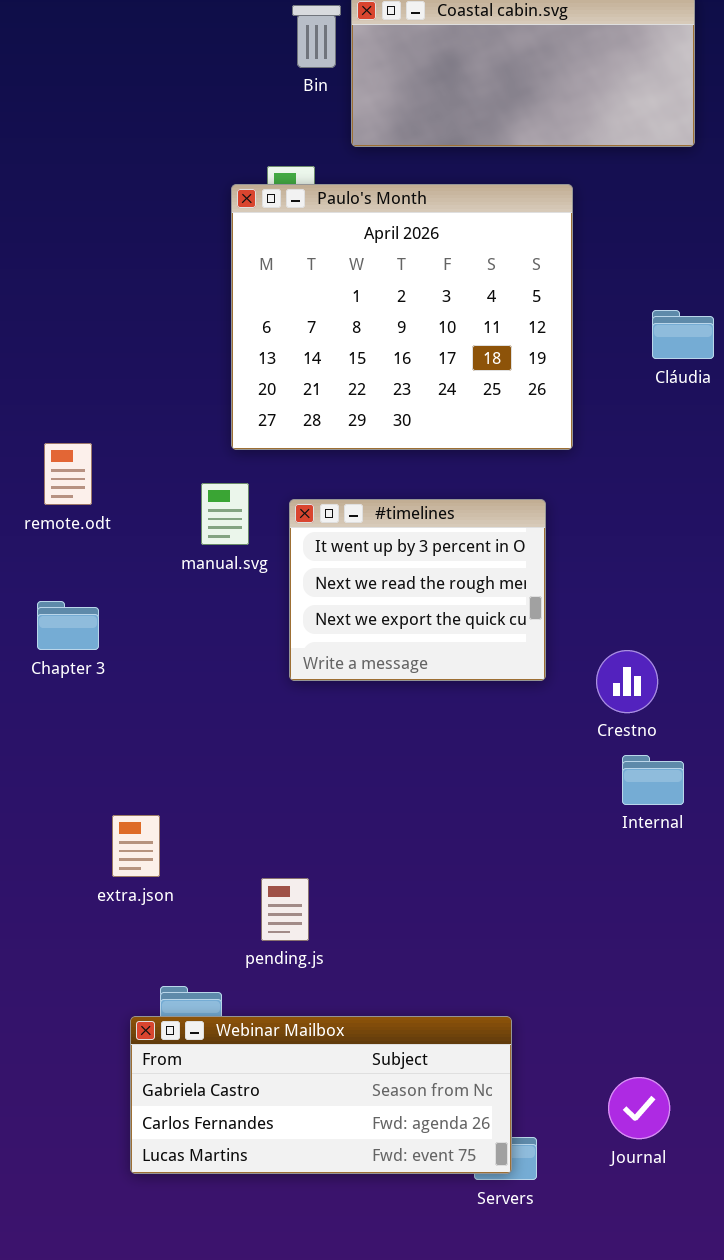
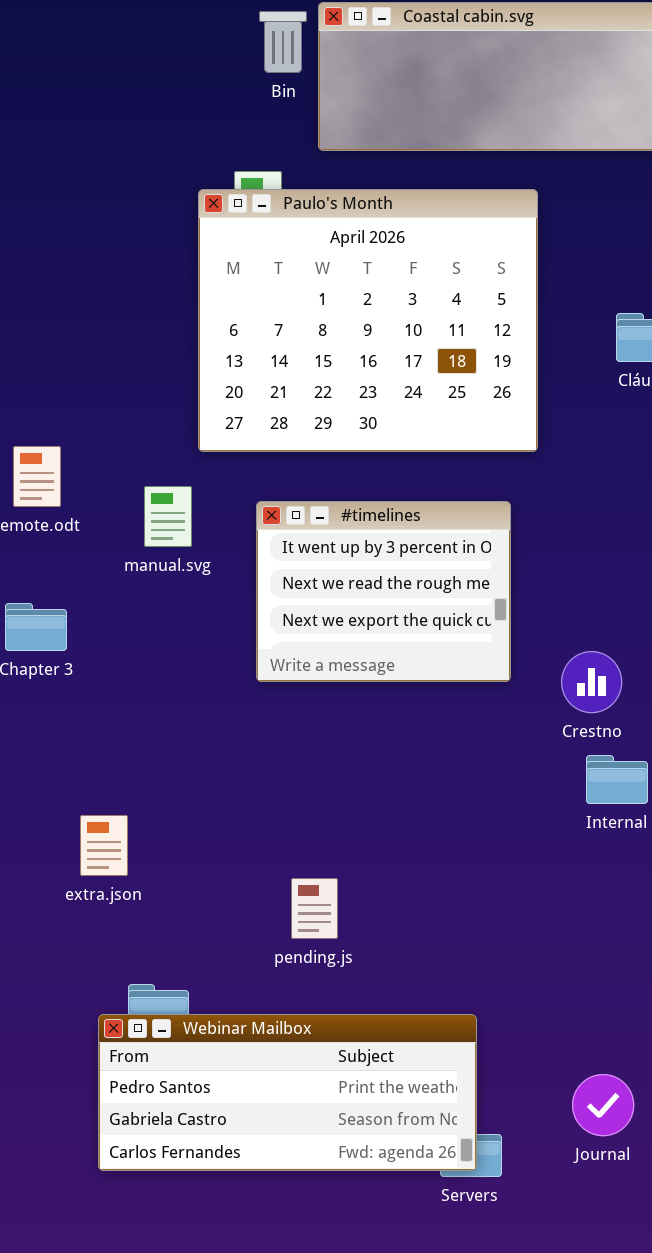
manual.svg: [201,483,249,545] -> [144,486,192,547], moved
pending.js: [261,878,309,941] -> [291,878,338,939], moved
Webinar Mailbox: [130,1016,512,1174] -> [98,1014,477,1171], scrolled up 1 row

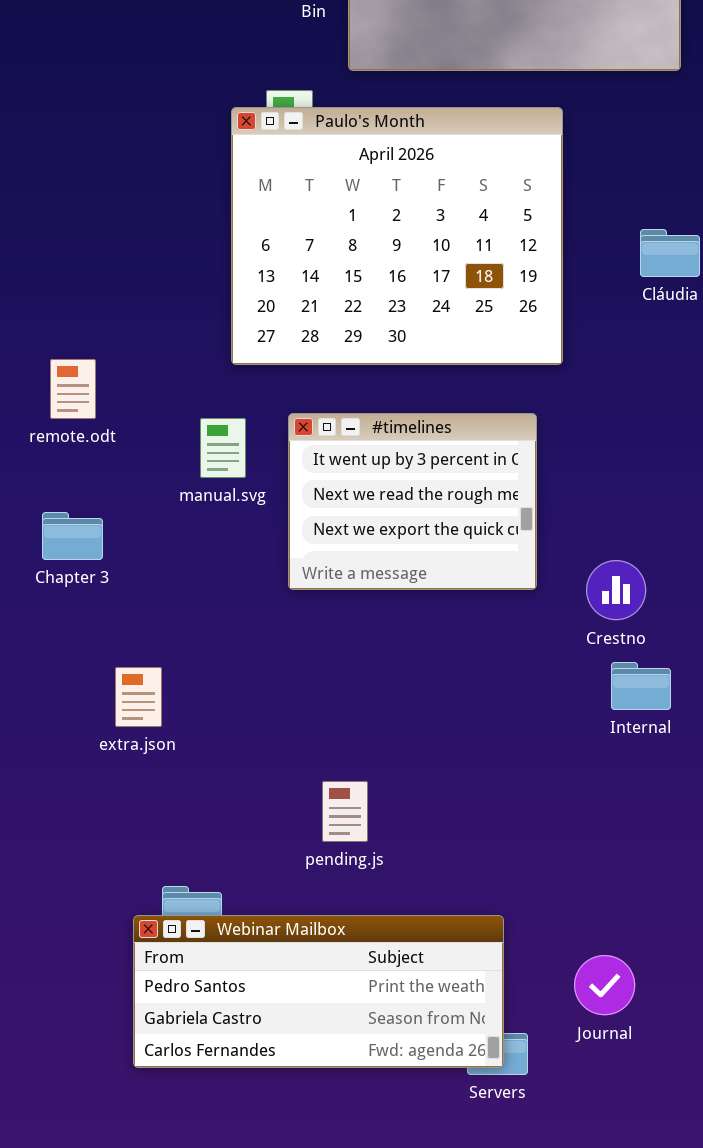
manual.svg: [144,486,192,547] -> [200,418,246,478], moved
extra.json: [80,815,128,876] -> [115,667,162,727], moved
Journal: [572,1074,634,1136] -> [574,955,635,1015], moved

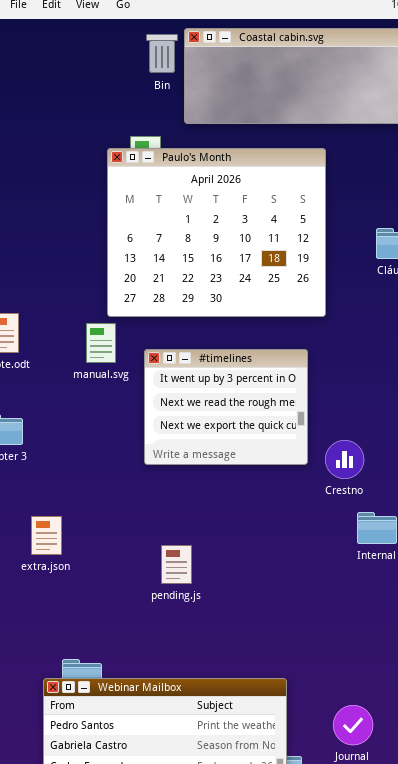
manual.svg: [200,418,246,478] -> [86,323,116,363], moved
Crestno: [586,560,646,620] -> [325,440,364,479], moved
pending.js: [322,781,368,842] -> [161,545,192,584], moved

